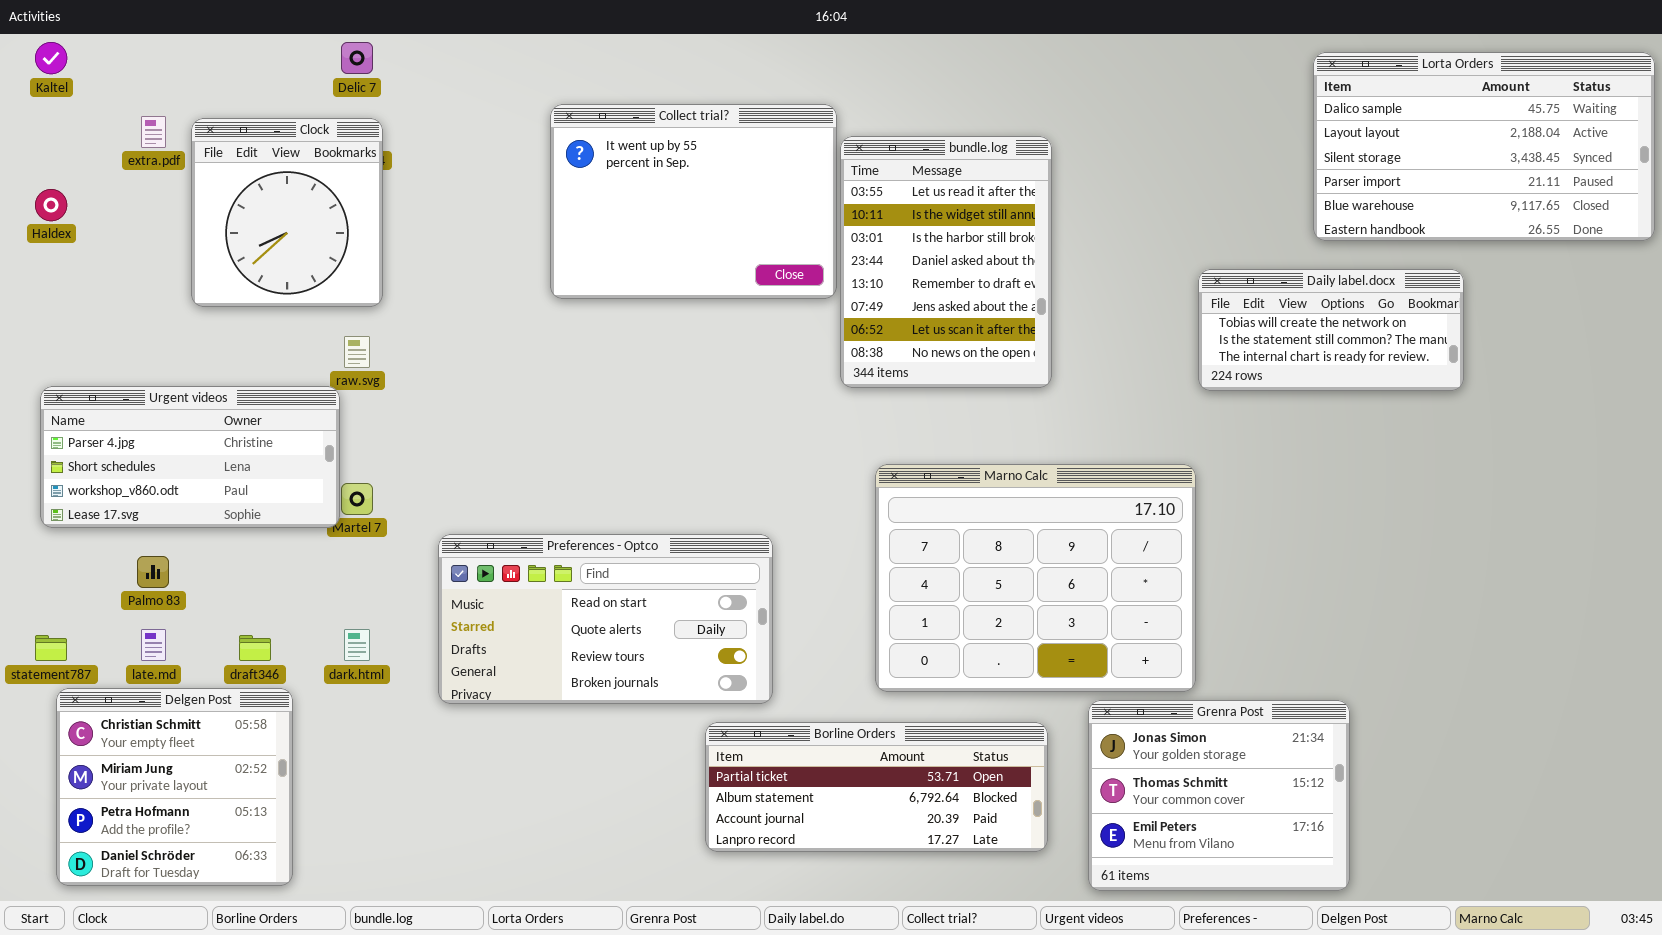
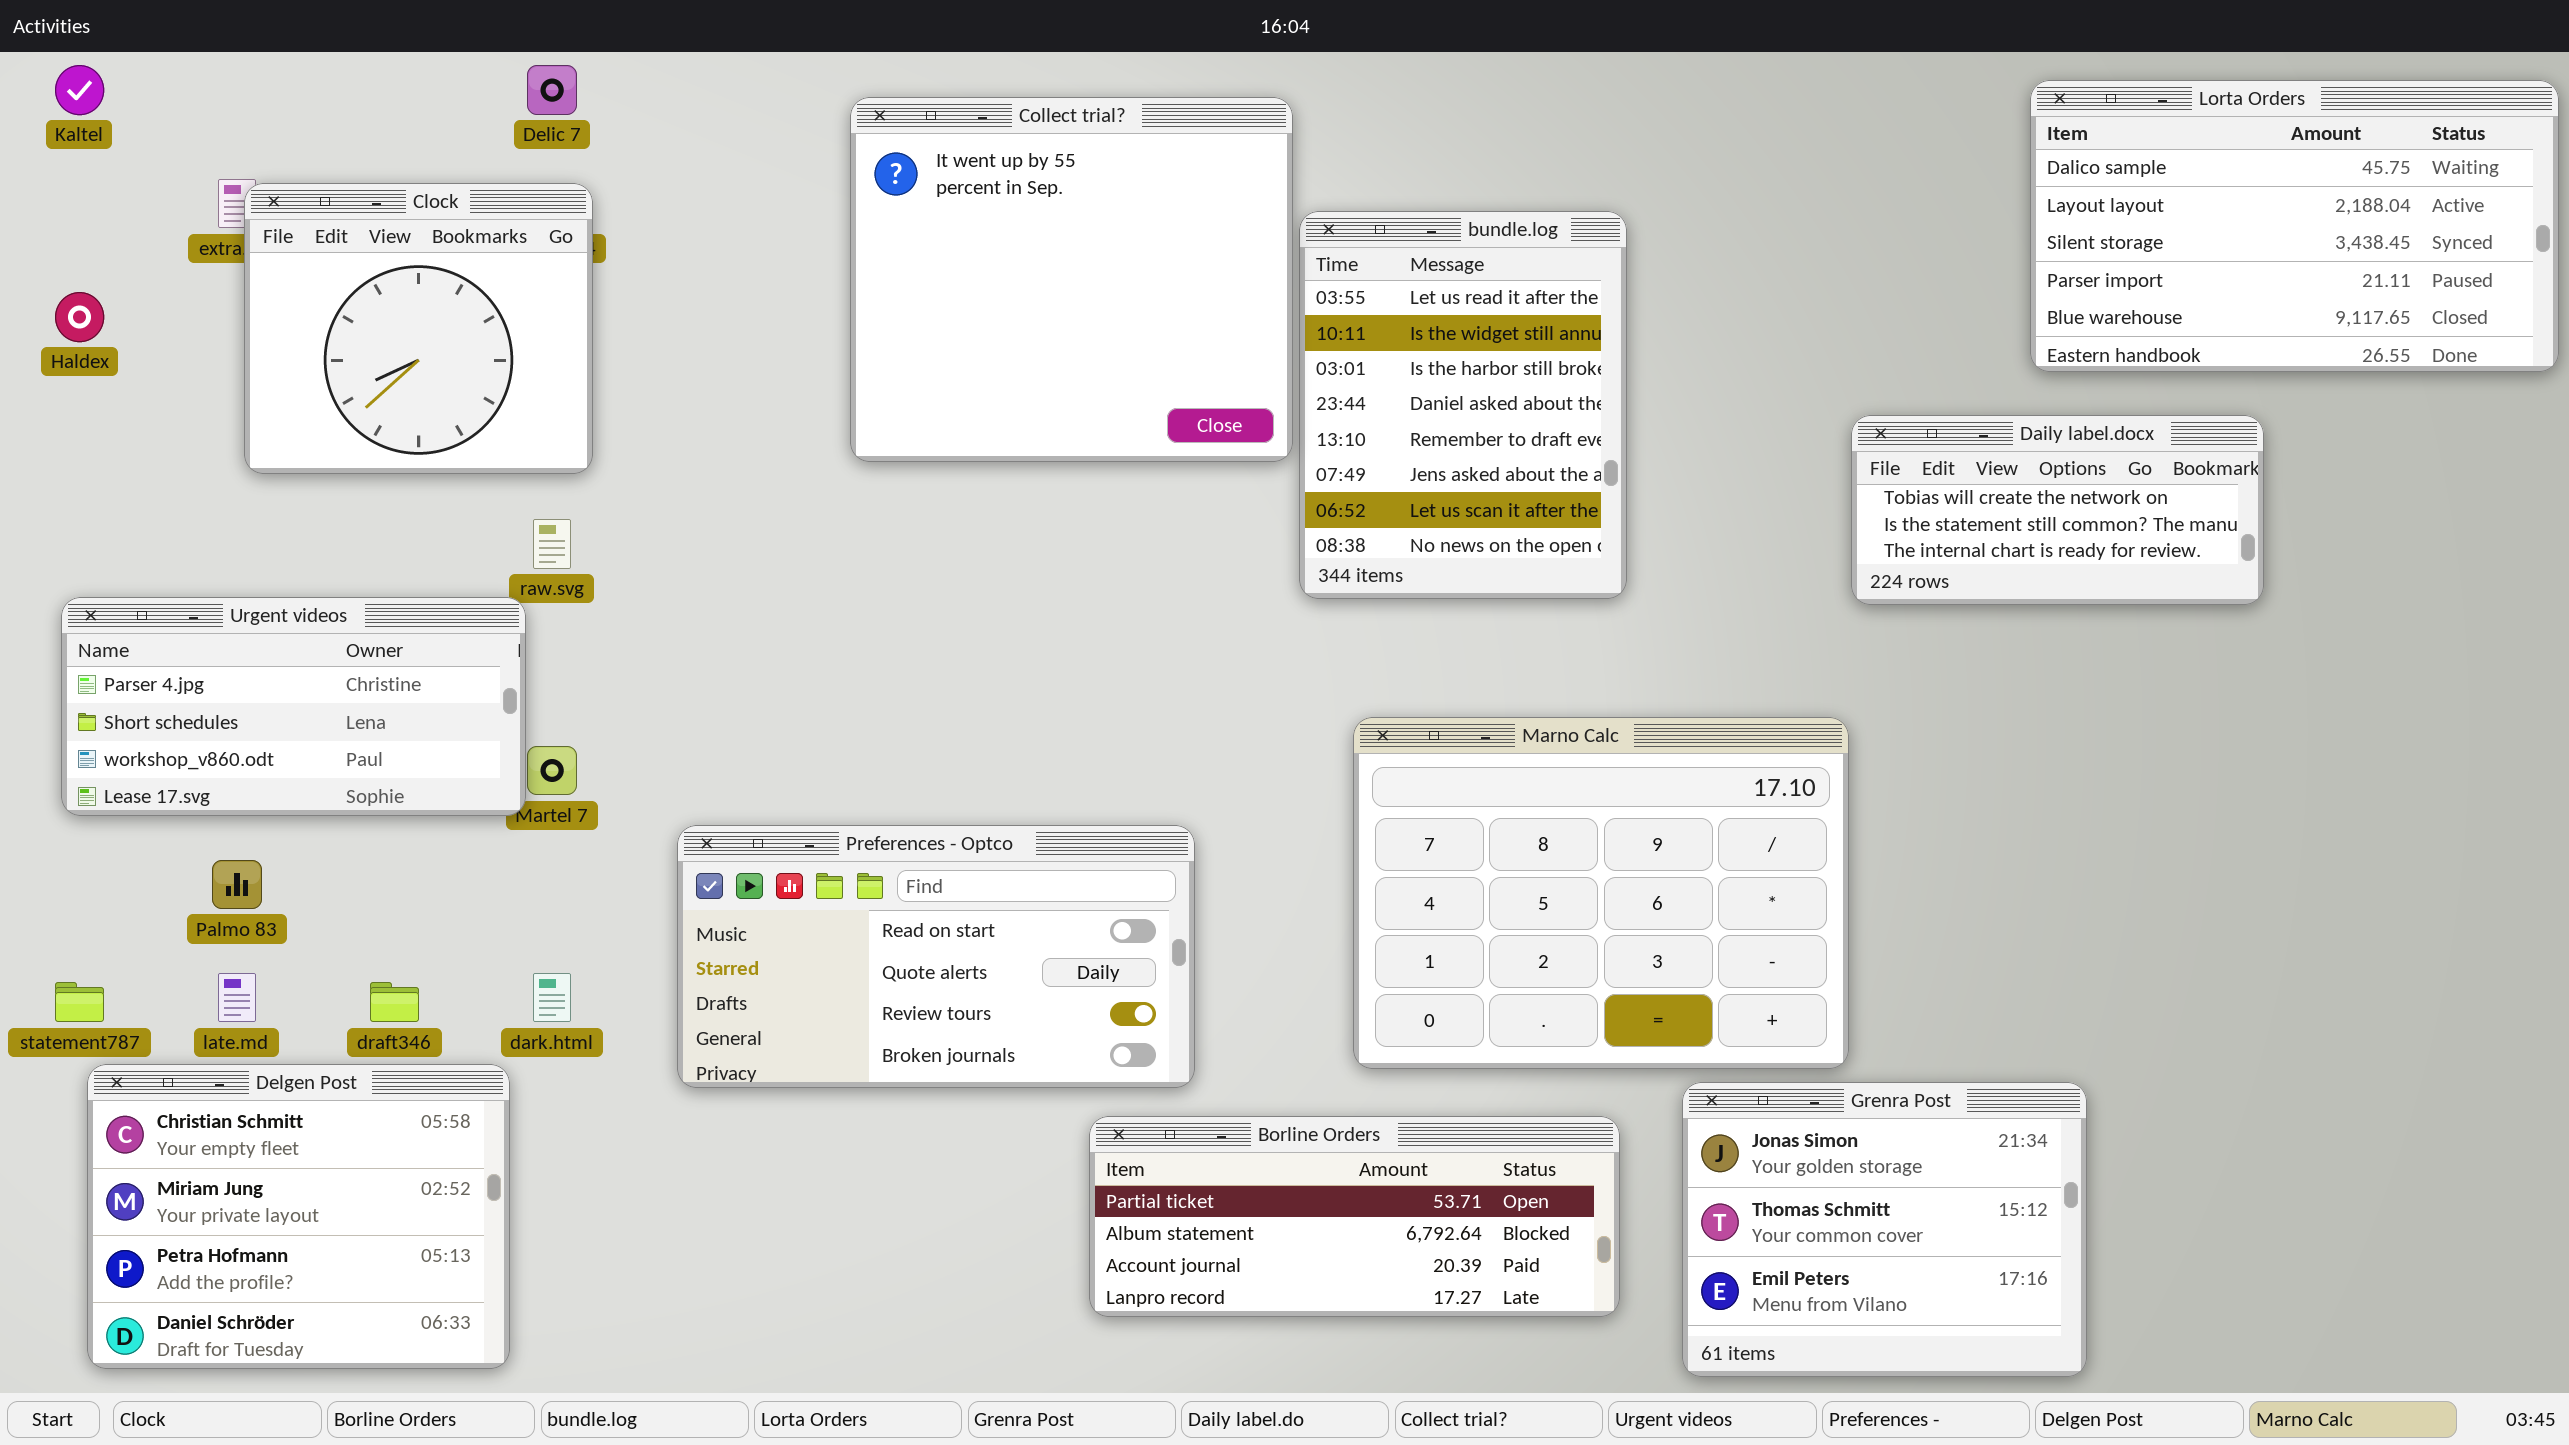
Collect trial?: [550,104,837,299] -> [850,97,1293,462], resized
Clock: [191,118,383,307] -> [244,183,593,474], resized
Delgen Post: [56,688,293,886] -> [87,1064,510,1369], resized

